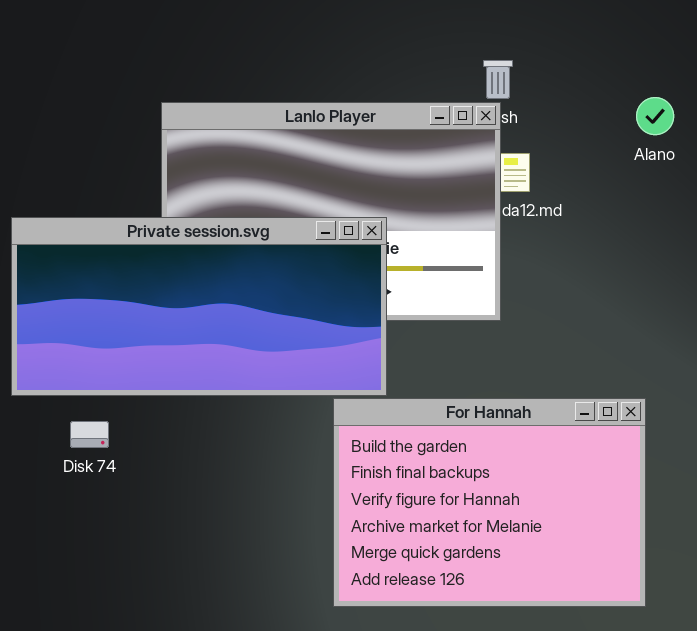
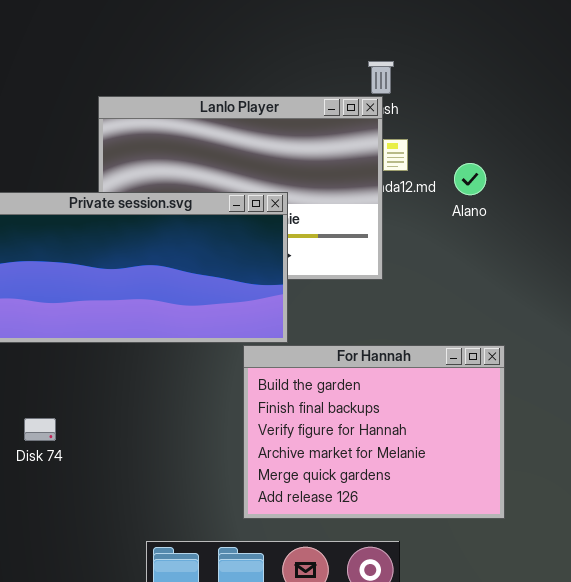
Alano: [636,97,674,135] -> [454,163,486,195], moved
Disk 74: [70,421,109,448] -> [24,418,56,441], moved

